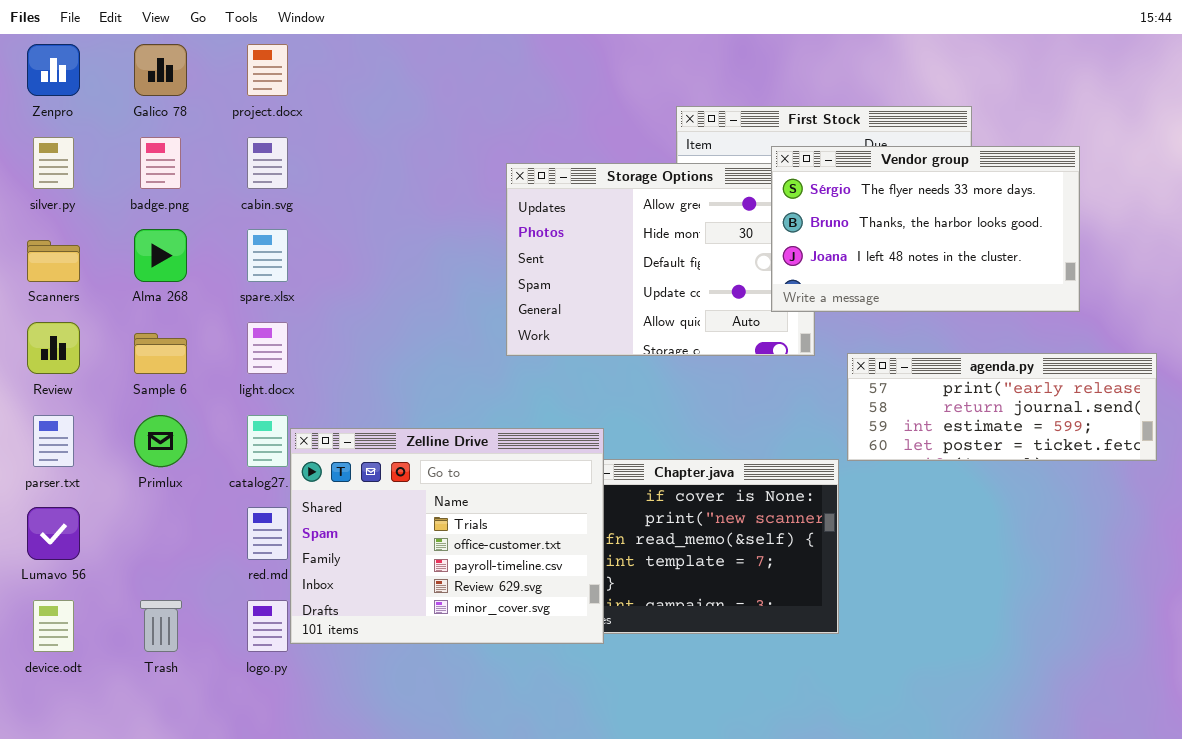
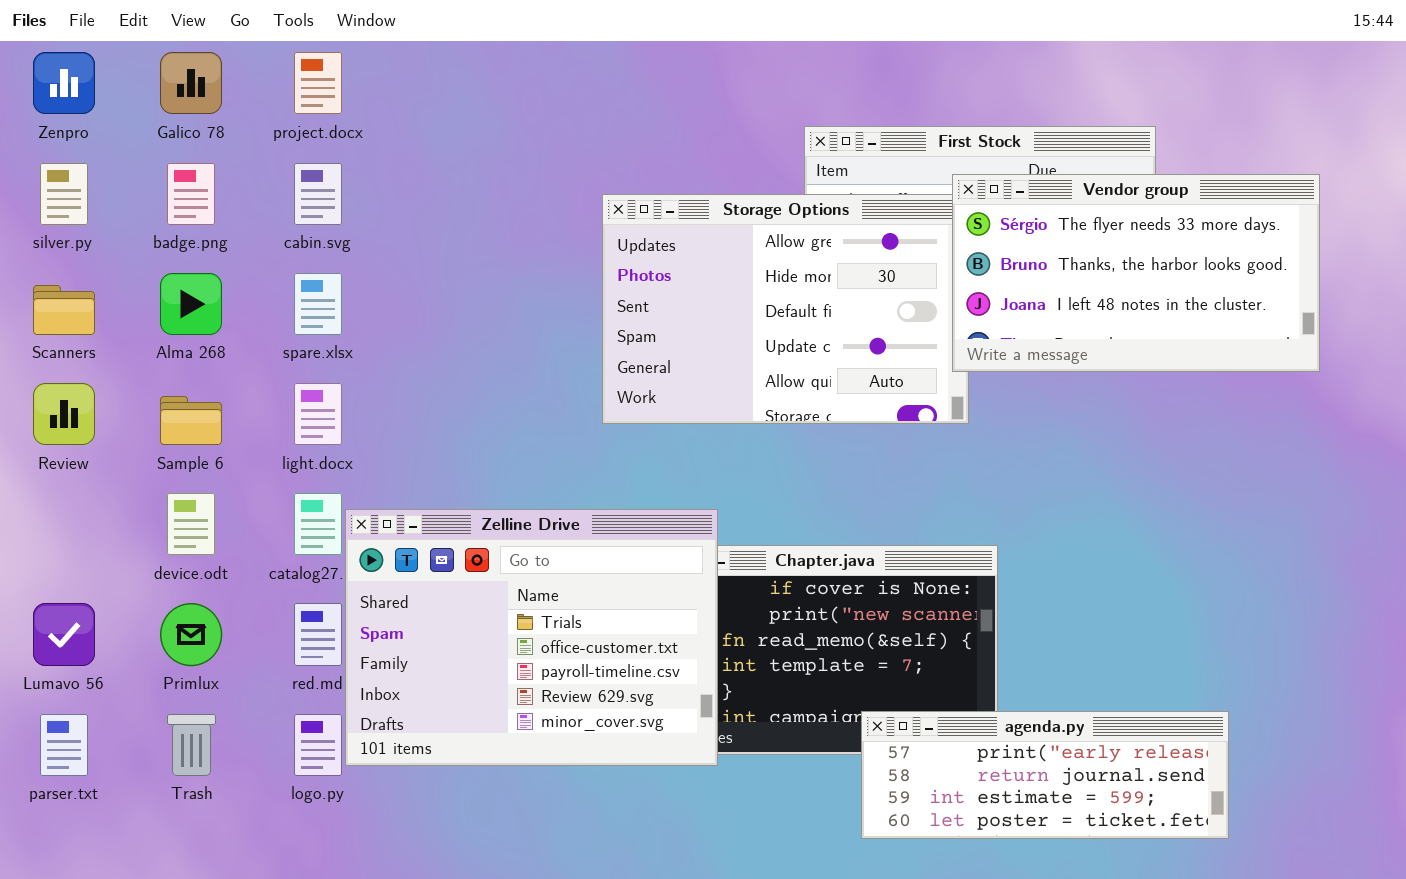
Vendor group: [771,146,1080,312] -> [952,174,1320,372], moved
agenda.py: [847,353,1157,461] -> [861,711,1229,839], moved
parser.txt: [33,415,74,467] -> [40,714,88,776], moved
Primlux: [134,415,187,467] -> [160,603,222,666], moved
device.odt: [33,600,74,652] -> [167,493,215,555], moved

